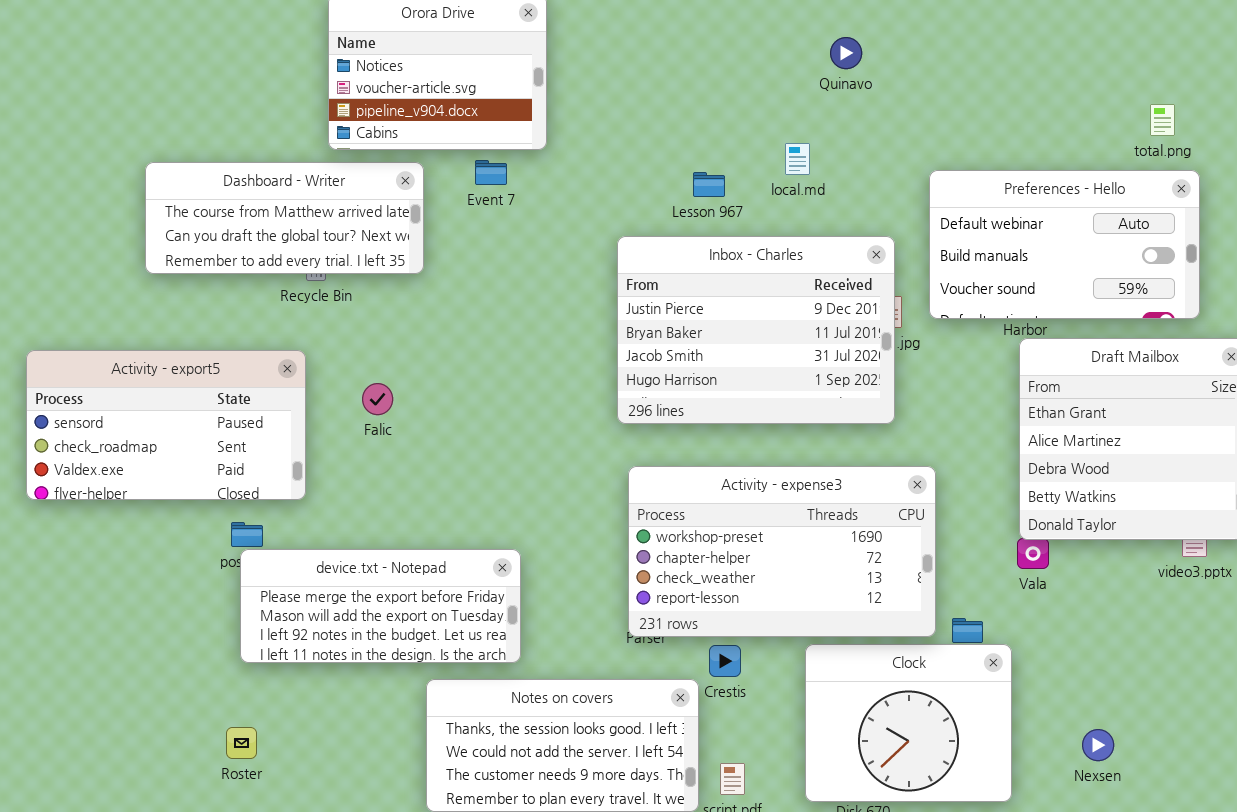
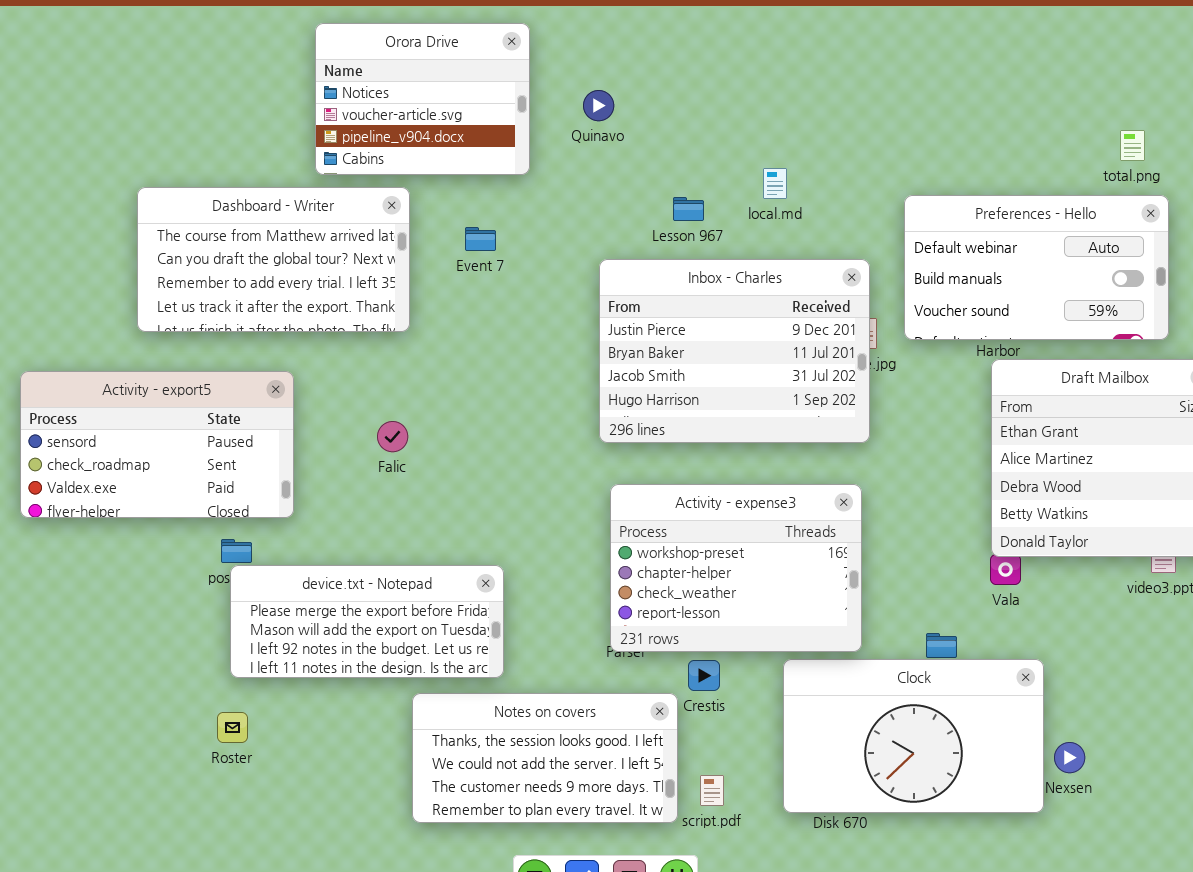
Quinavo: [830,37,862,69] -> [583,90,614,121], moved
Event 7: [475,160,507,185] -> [465,227,496,251], moved
Dashboard - Writer: [145,162,424,274] -> [137,187,410,332], resized
Falic: [362,383,393,415] -> [377,421,408,452], moved
Activity - expense3: [628,466,936,637] -> [610,484,862,652], resized
Clock: [805,644,1012,802] -> [783,659,1044,813], resized
Roster: [226,727,257,759] -> [217,712,248,743], moved

